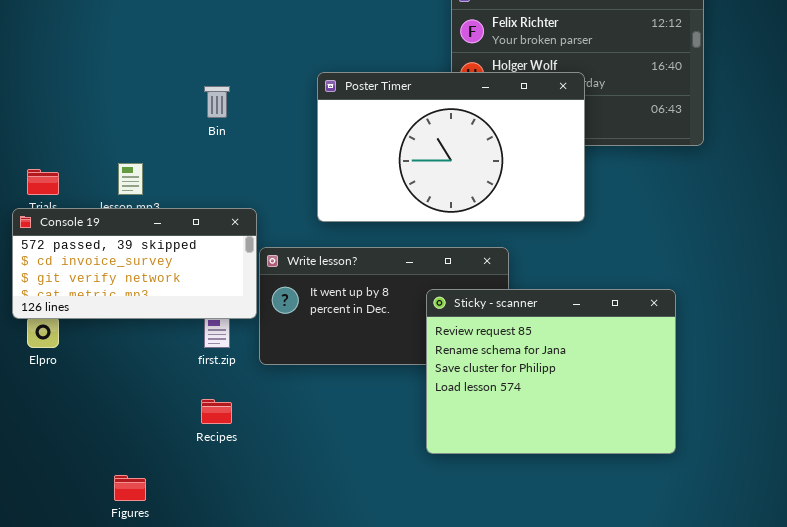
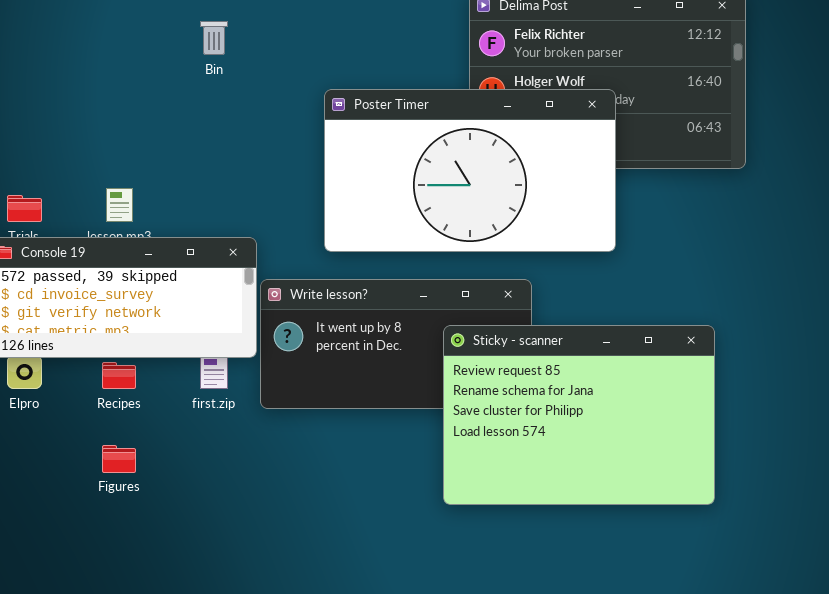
Bin: [204,86,230,118] -> [200,21,228,55], moved
Recipes: [201,399,232,424] -> [102,362,136,389], moved
Figures: [114,475,146,501] -> [102,445,136,473], moved

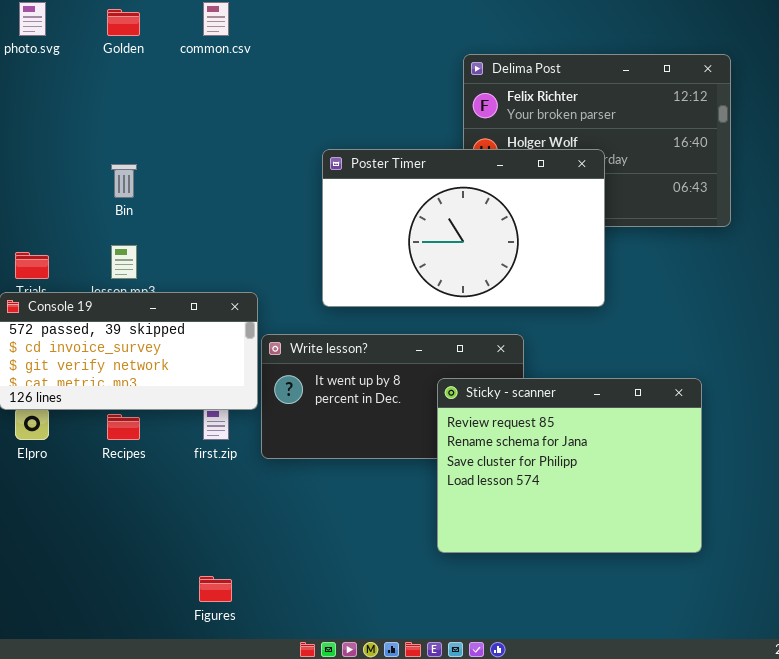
Bin: [200,21,228,55] -> [111,164,137,198], moved
Figures: [102,445,136,473] -> [199,576,232,602], moved

